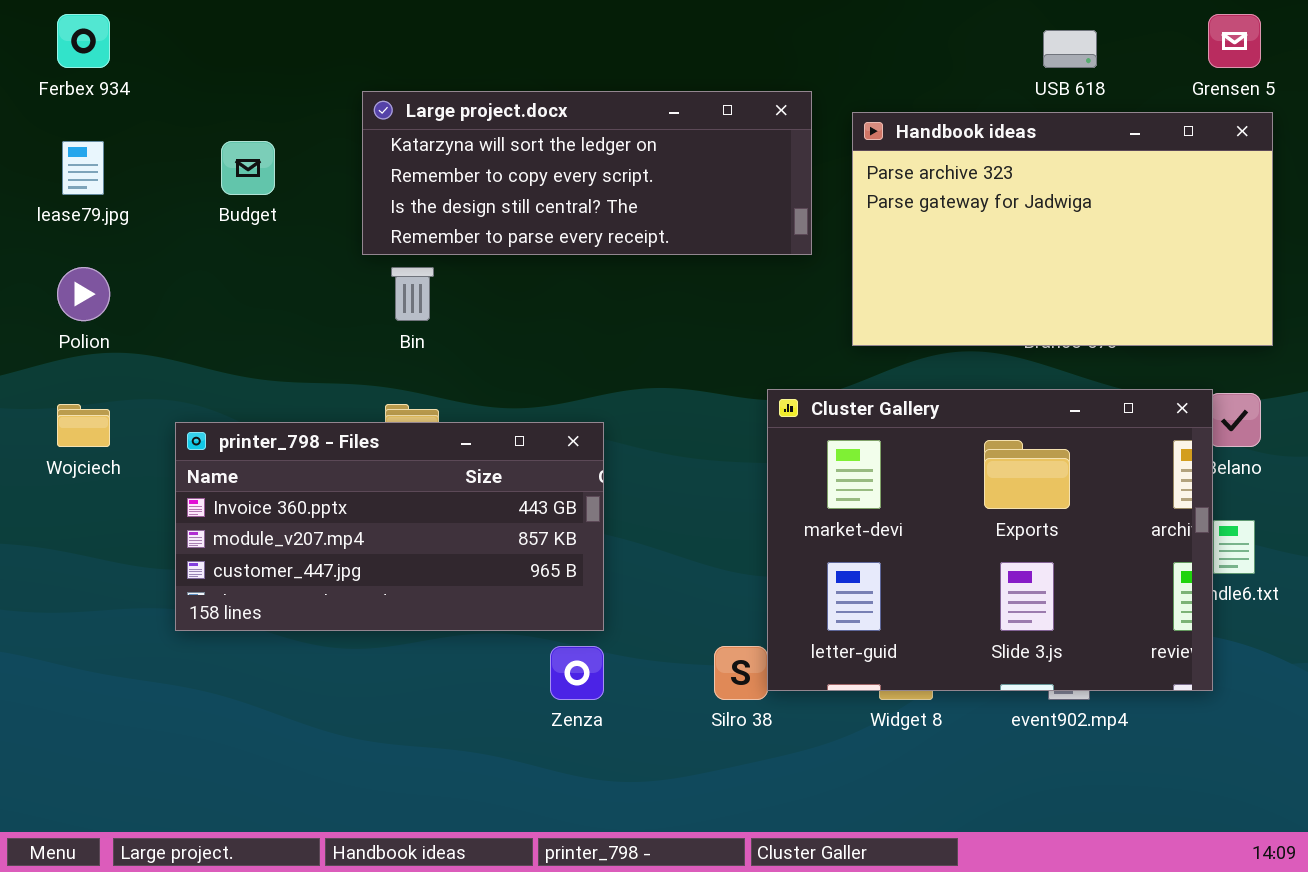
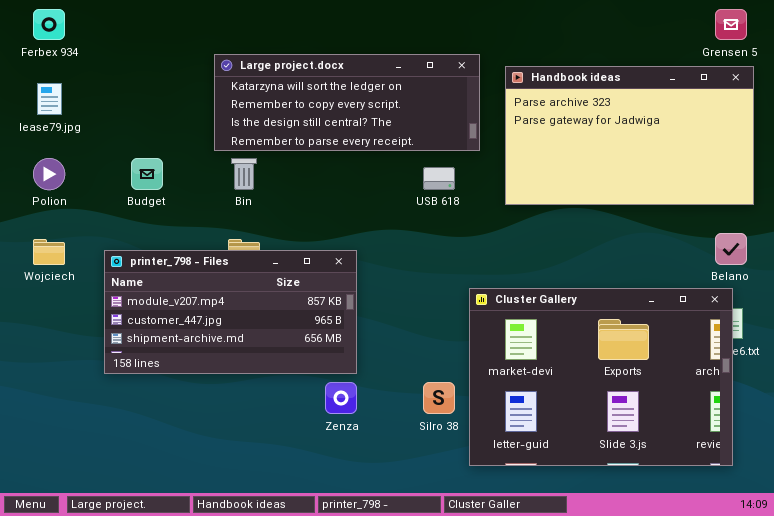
USB 618: [1043,30,1097,68] -> [423,167,455,190], moved
Budget: [221,141,275,195] -> [131,158,163,190], moved
Cluster Gallery: [767,389,1213,691] -> [469,288,733,466], moved
printer_798 - Files: [175,422,604,631] -> [104,250,357,374], scrolled down 1 row

